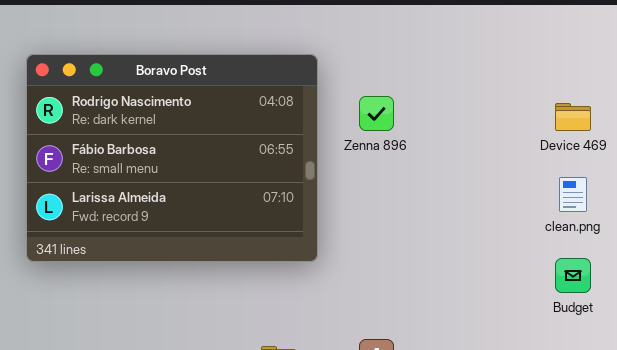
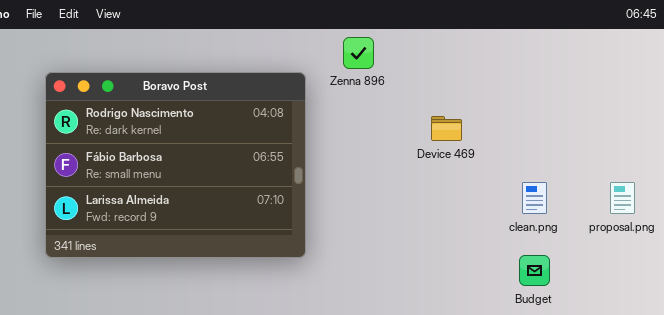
Zenna 896: [359,96,394,131] -> [343,37,374,69], moved
Device 469: [555,103,591,131] -> [431,116,462,141], moved

